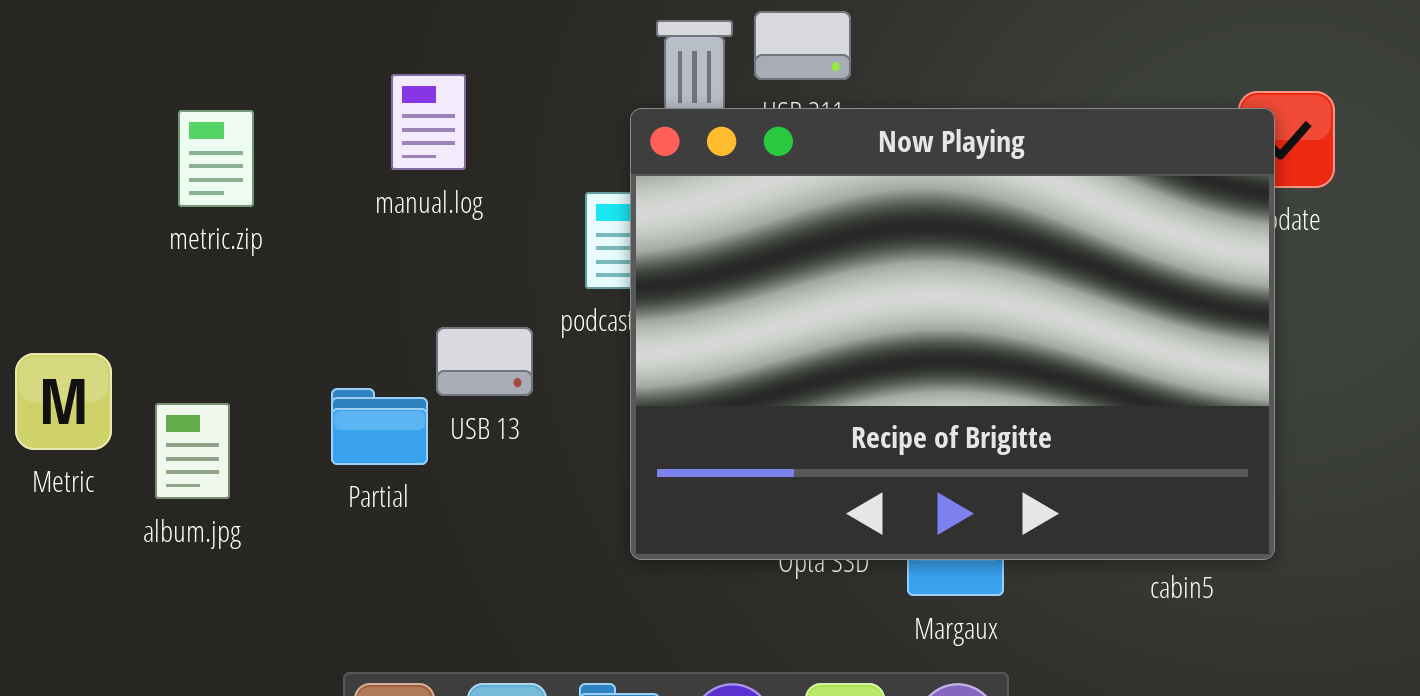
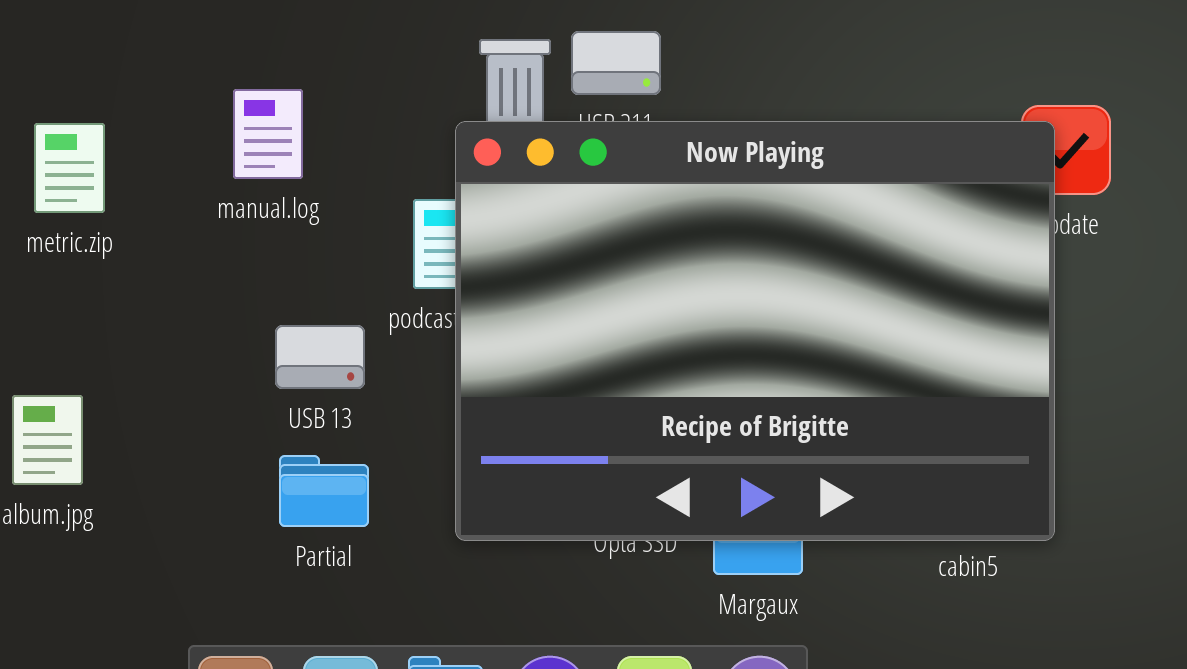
Partial: [331,388,428,465] -> [279,455,369,527], moved

